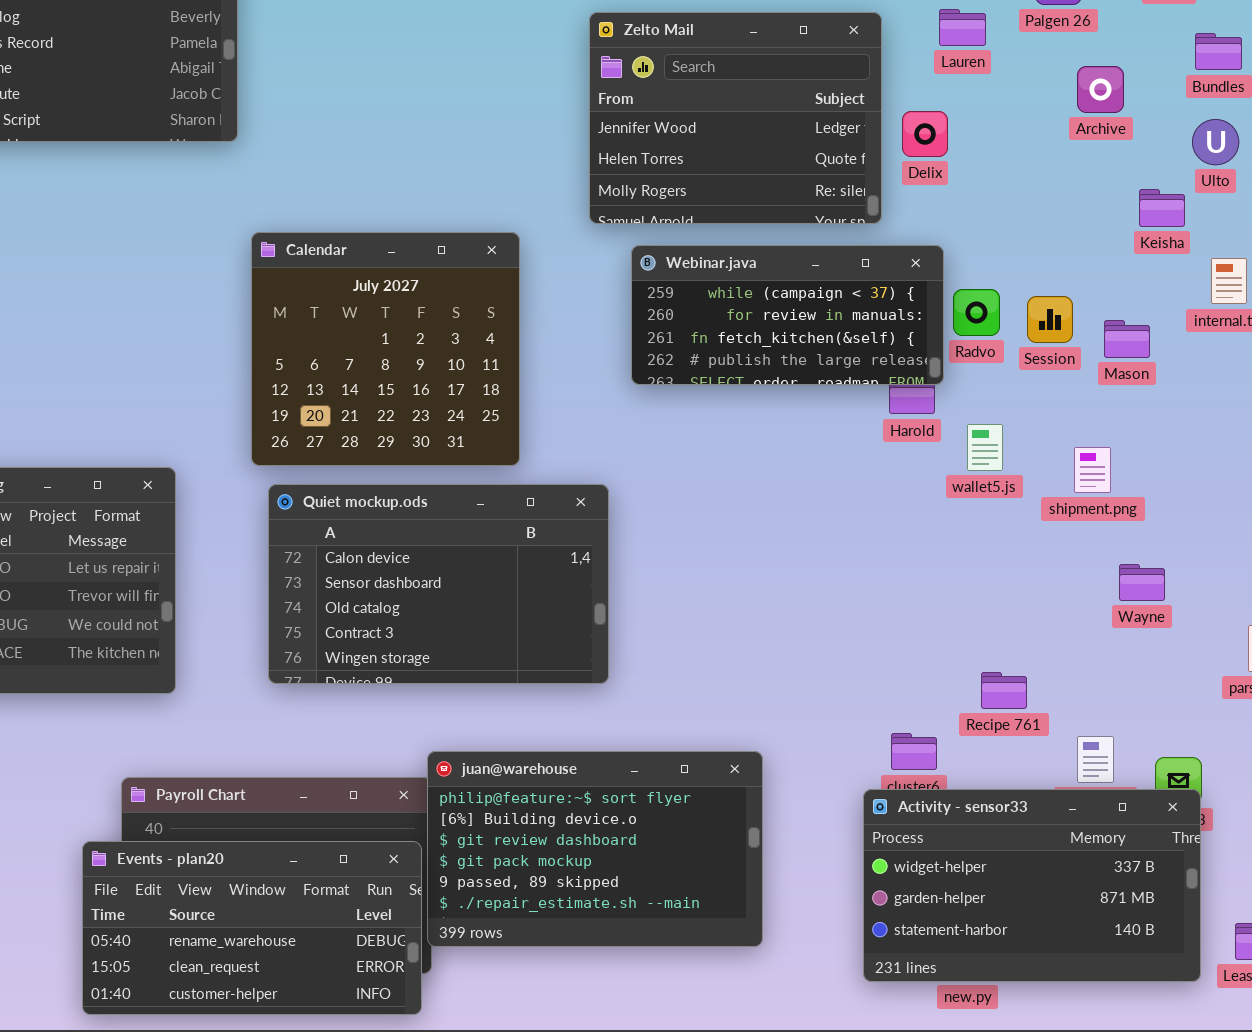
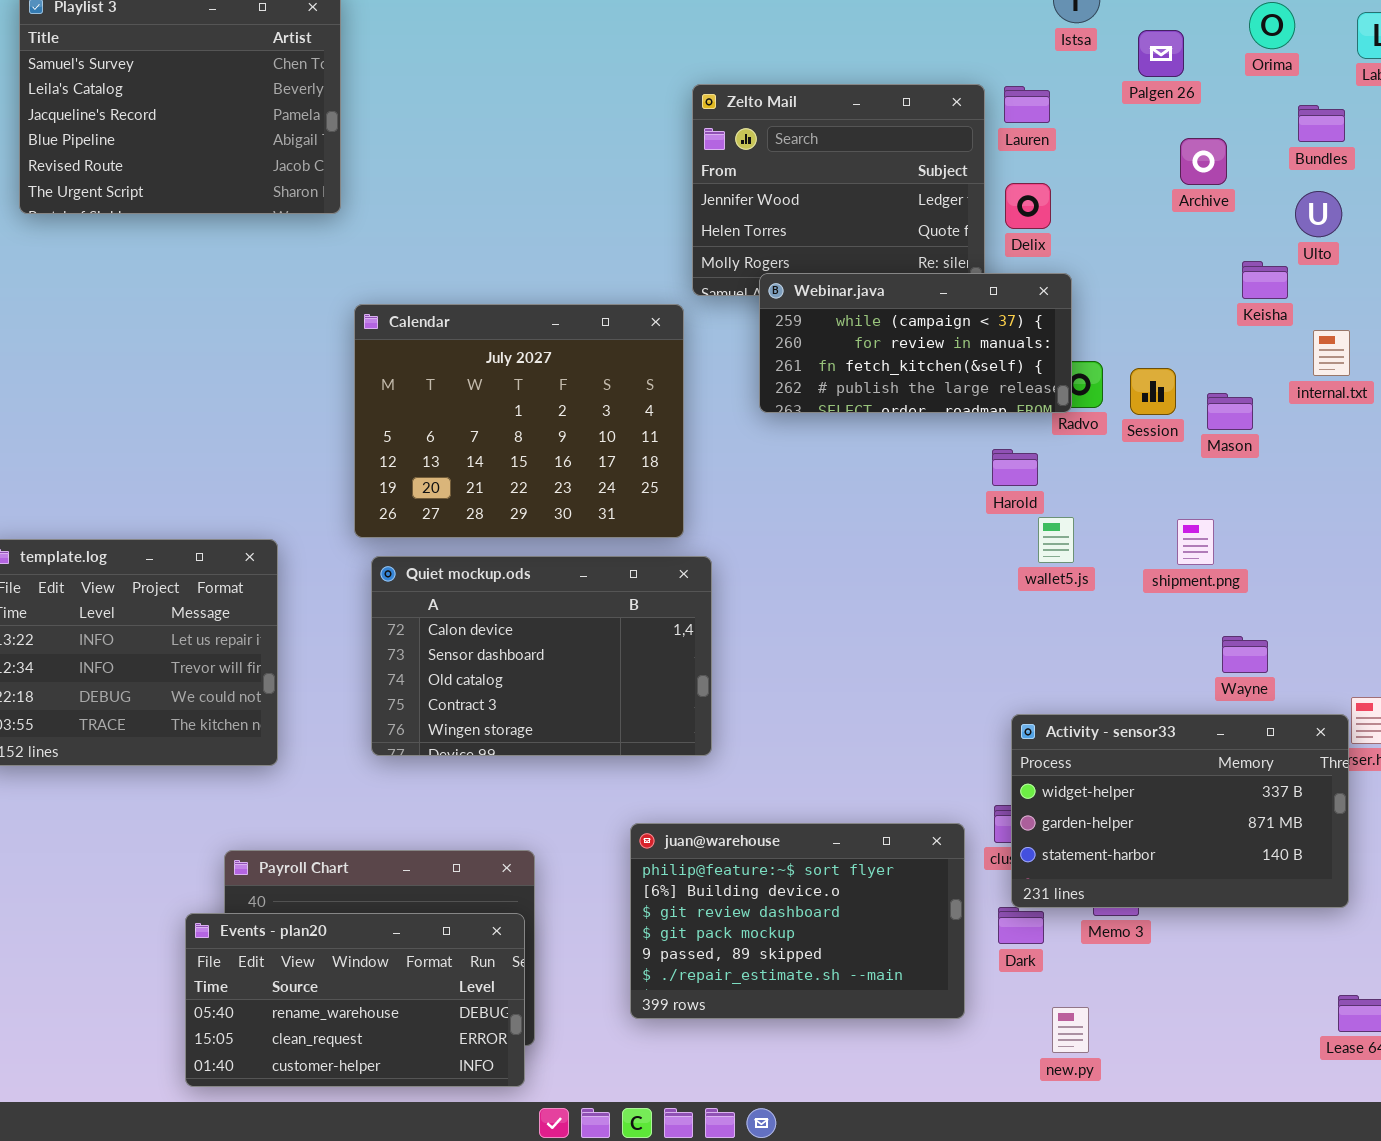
Lauren: [939,9,986,46] -> [1004,86,1050,123], moved
Calendar: [251,232,520,466] -> [354,304,684,538], resized
Webinar.java: [631,245,944,385] -> [759,273,1072,413], moved
wallet5.js: [967,424,1003,471] -> [1038,517,1074,563], moved
juan@warehouse: [427,751,763,947] -> [630,823,965,1019], moved
Activity - sensor33: [863,789,1201,982] -> [1011,714,1349,908], moved

